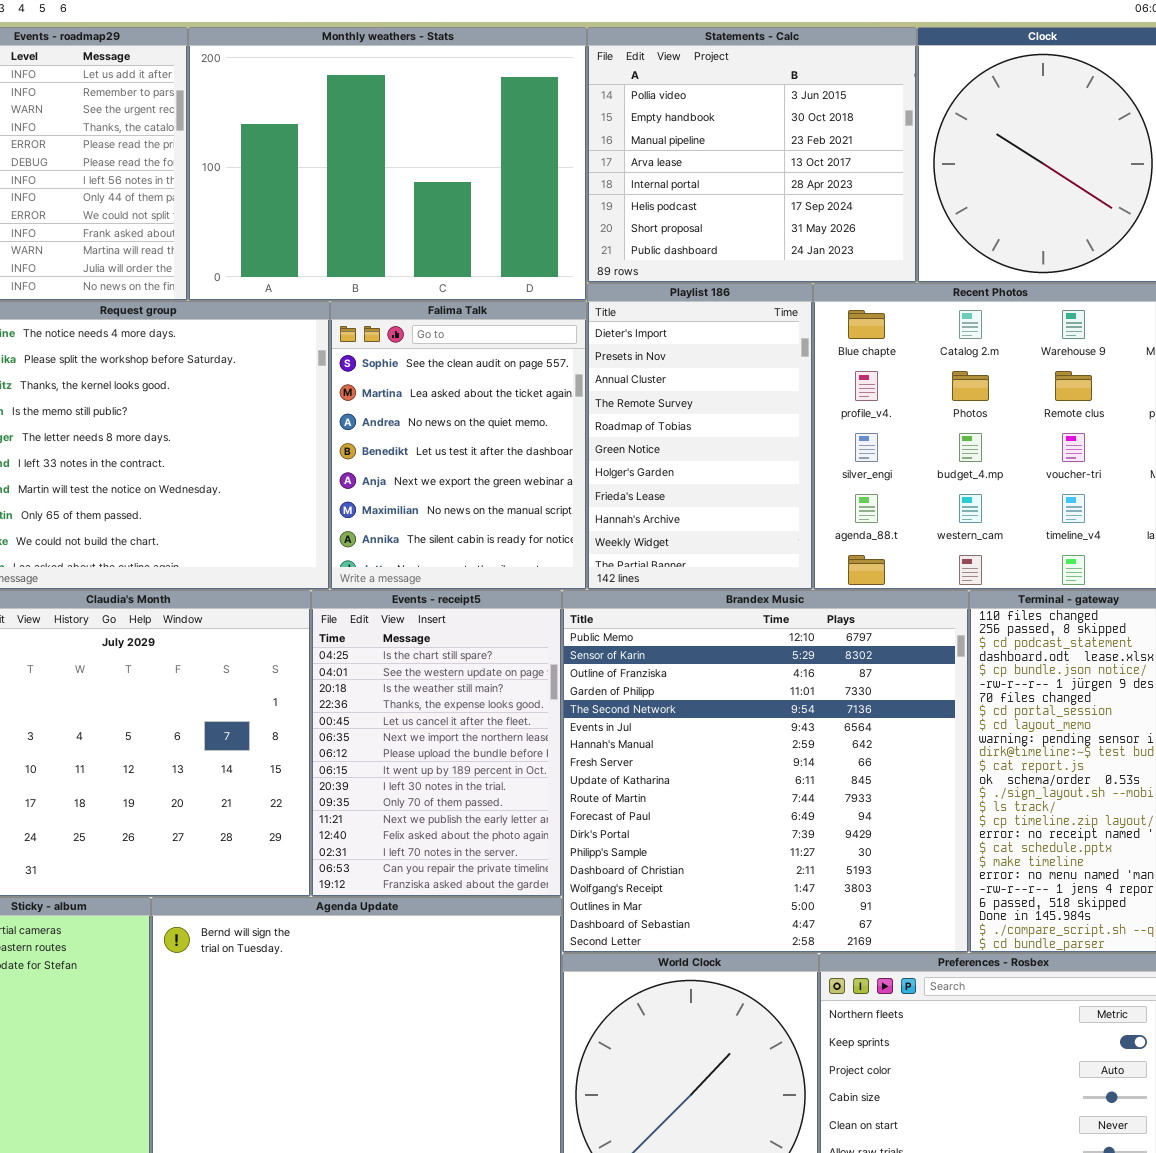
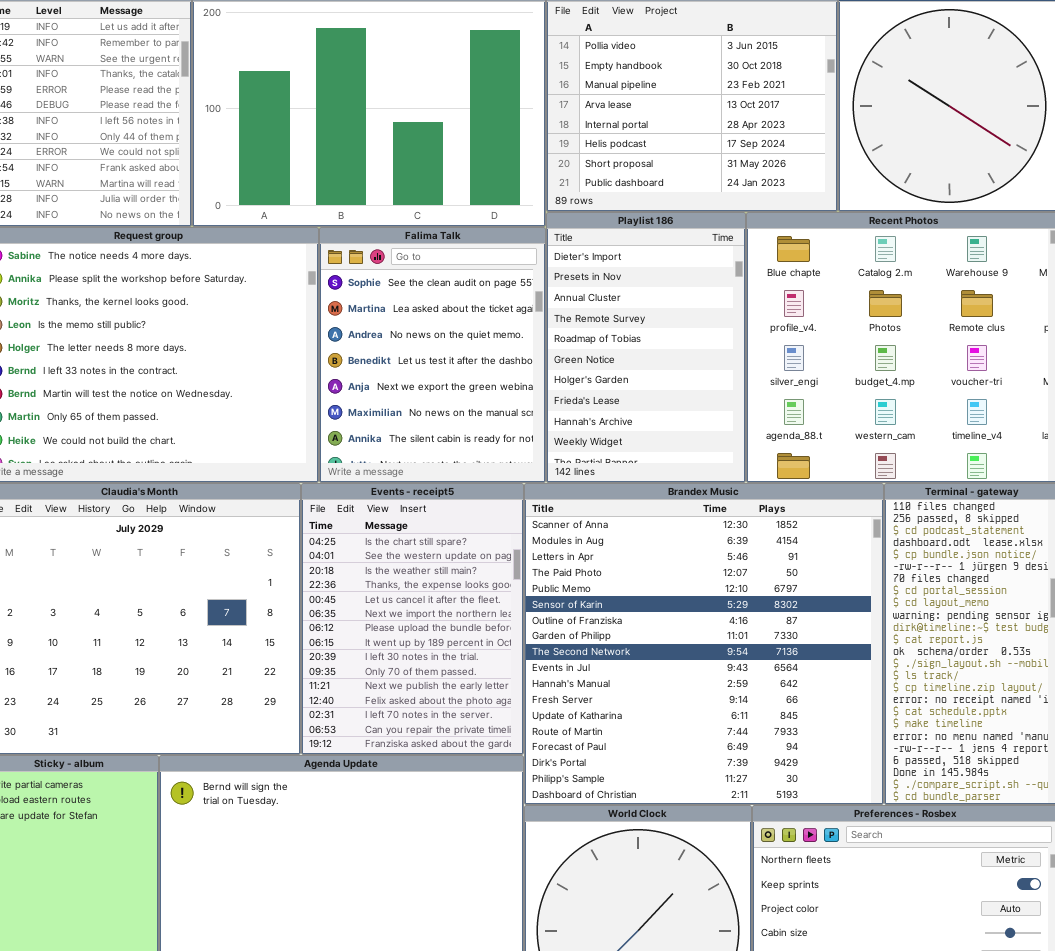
Brandex Music: [562,590,969,953] -> [524,483,884,805], scrolled up 4 rows

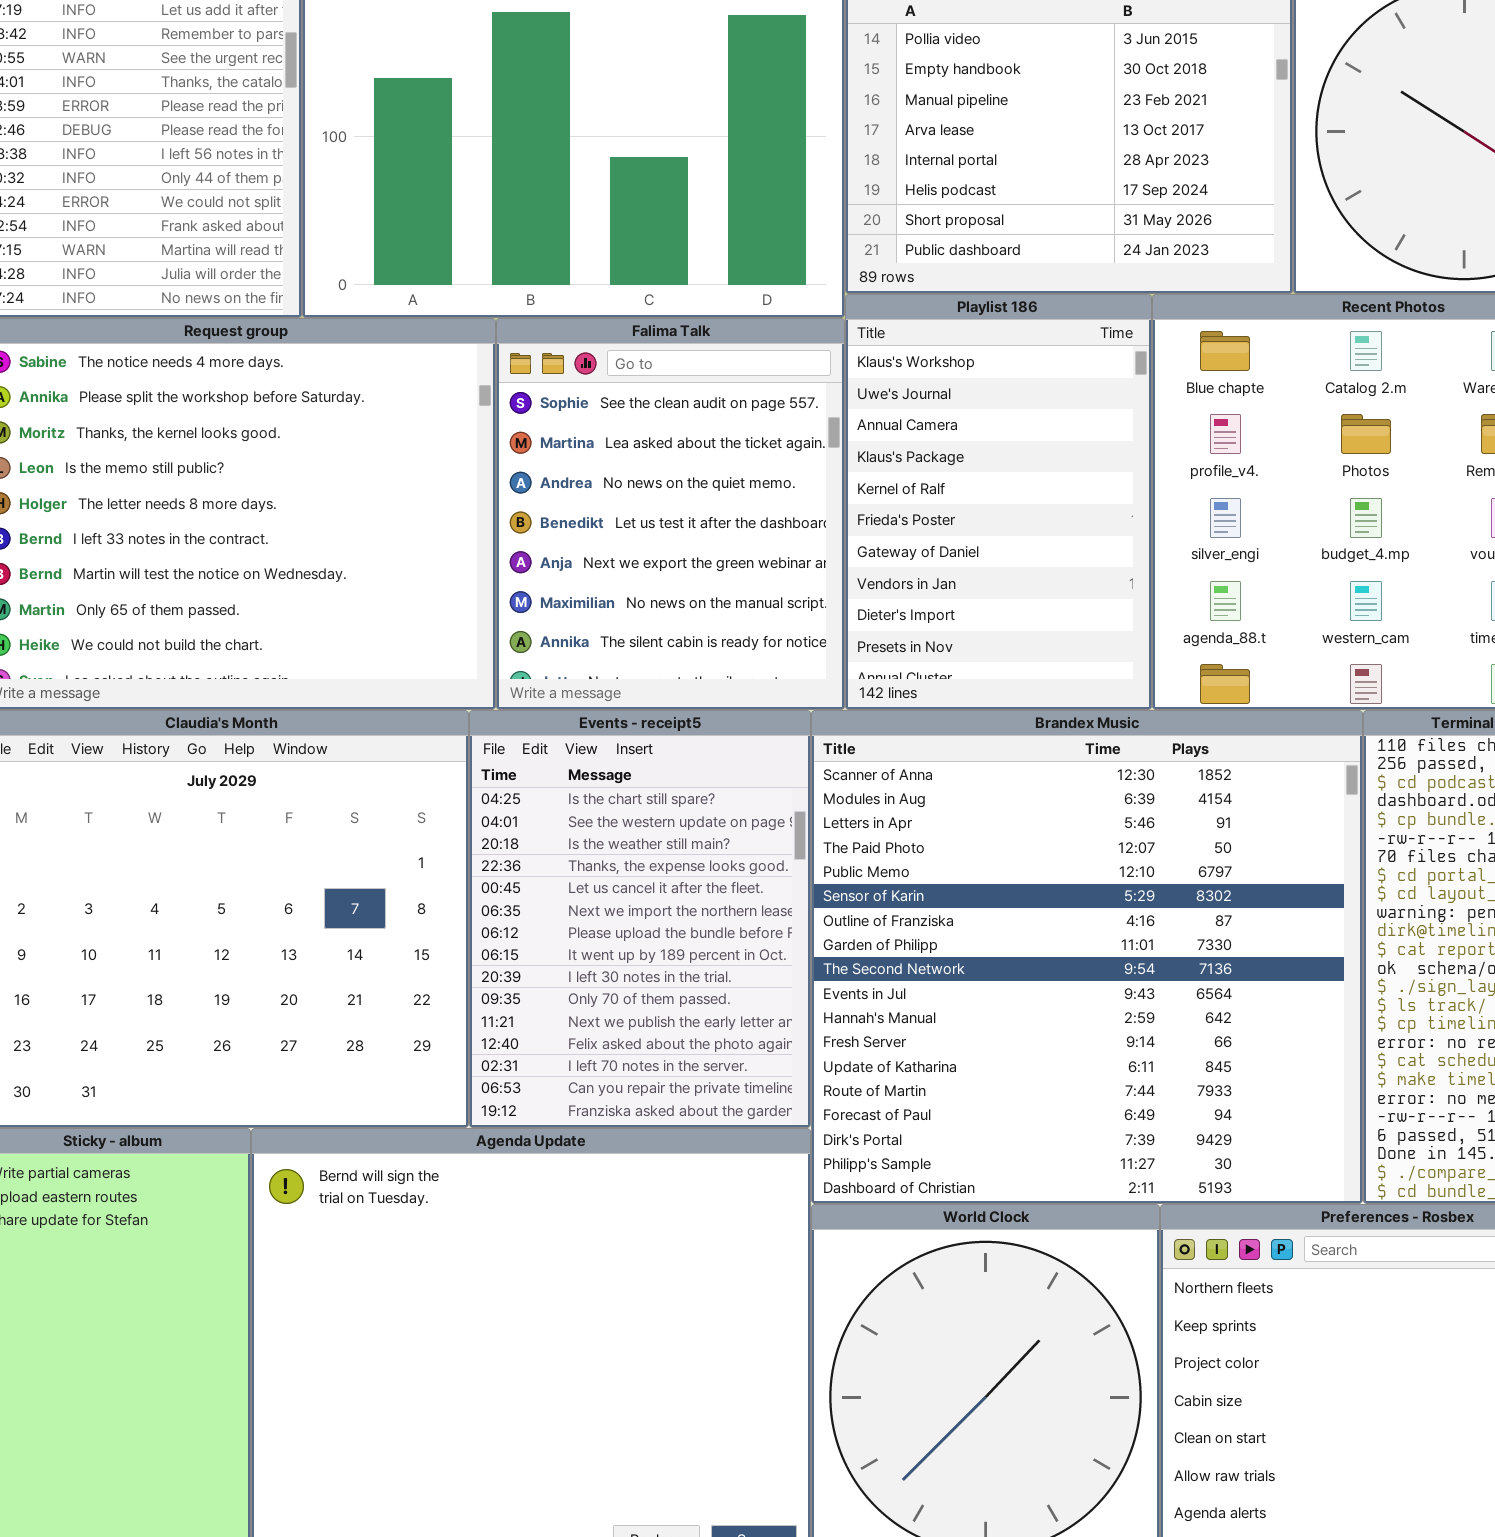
Playlist 186: [546,212,746,483] -> [845,294,1152,710], scrolled up 8 rows

